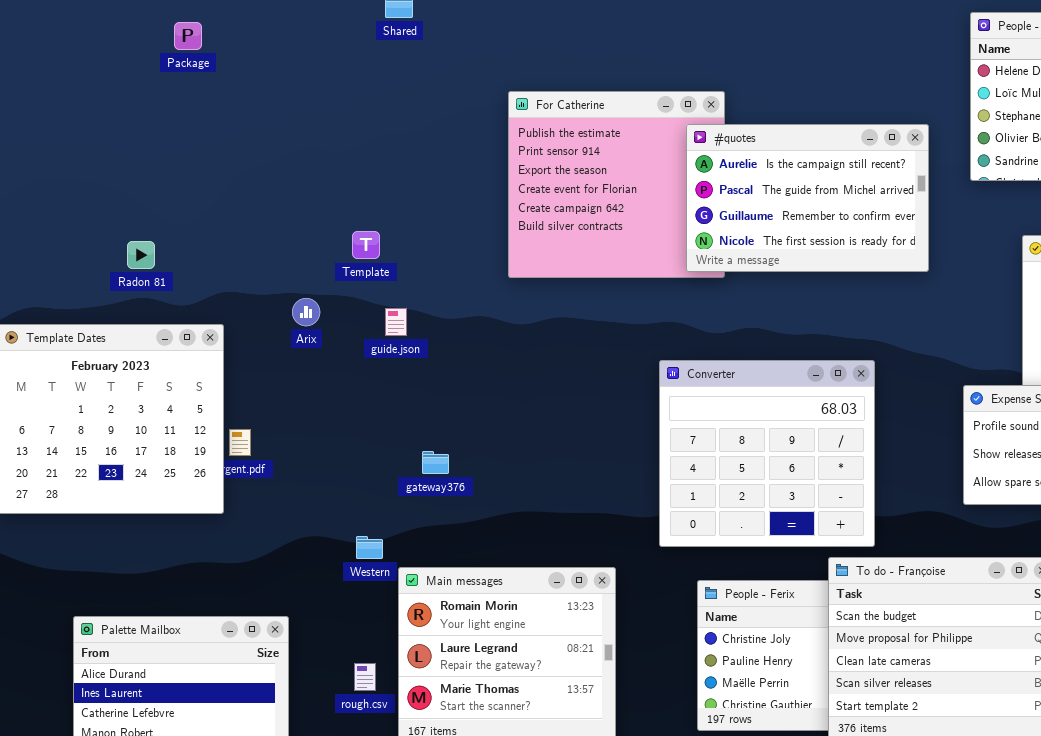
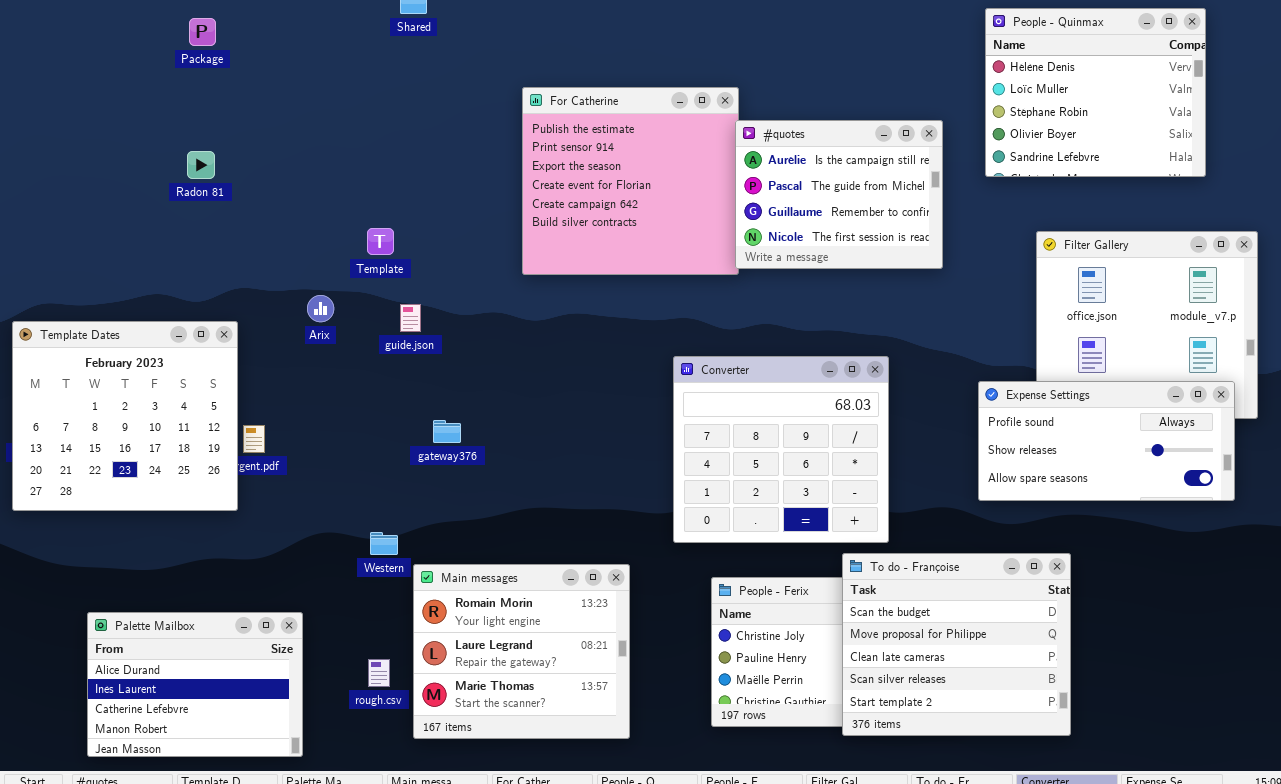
#quotes: [686,124,929,272] -> [735,120,943,269], resized
Radon 81: [127,241,155,269] -> [187,151,215,179], moved
gateway376: [422,451,449,474] -> [433,420,461,443], moved

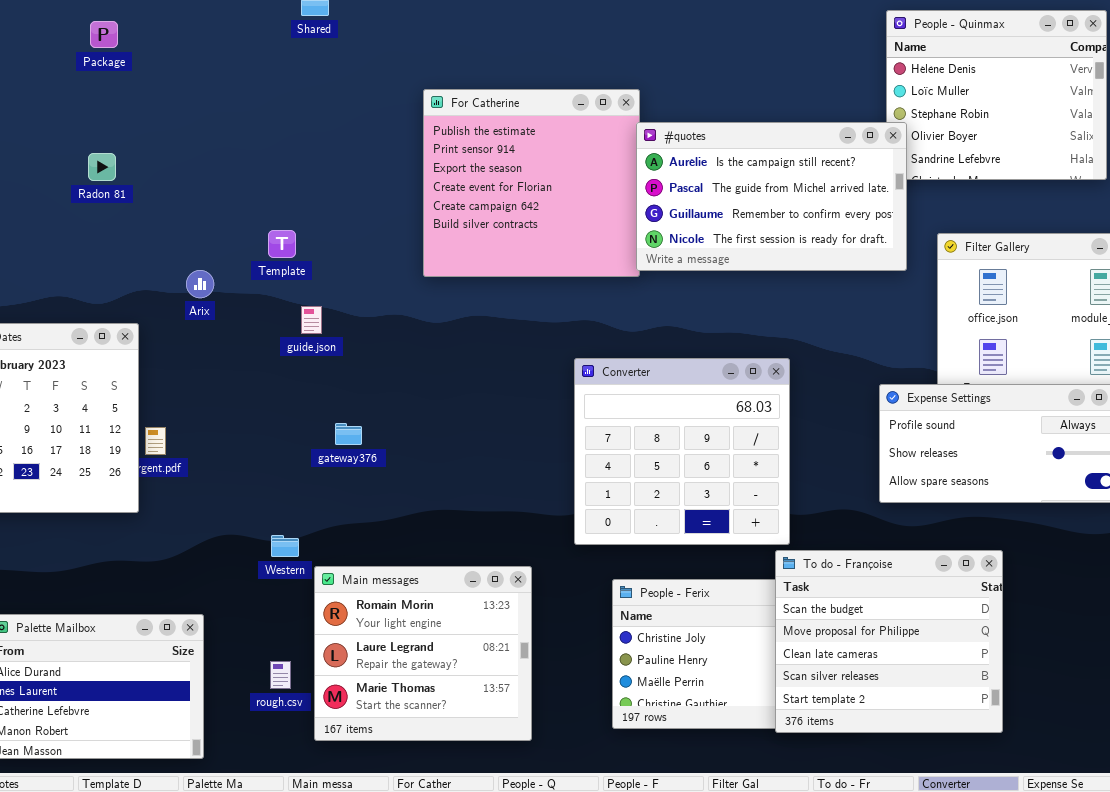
#quotes: [735,120,943,269] -> [636,122,907,271], resized
Arix: [307,295,334,322] -> [186,270,214,298], moved
To do - Françoise: [842,553,1071,736] -> [775,550,1003,733], moved

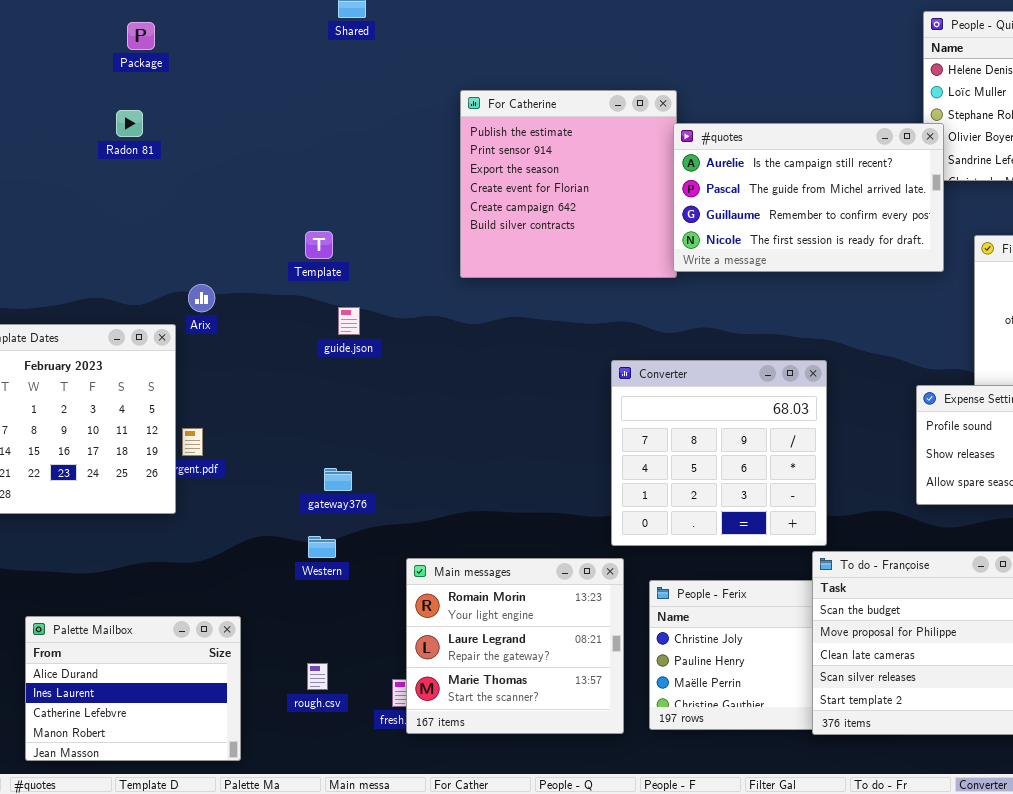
Radon 81: [88,153,116,181] -> [116,110,143,137], moved
Arix: [186,270,214,298] -> [188,284,215,312], moved
gateway376: [335,423,362,445] -> [324,468,352,491], moved
Main messages: [314,566,532,741] -> [406,558,624,734], moved

